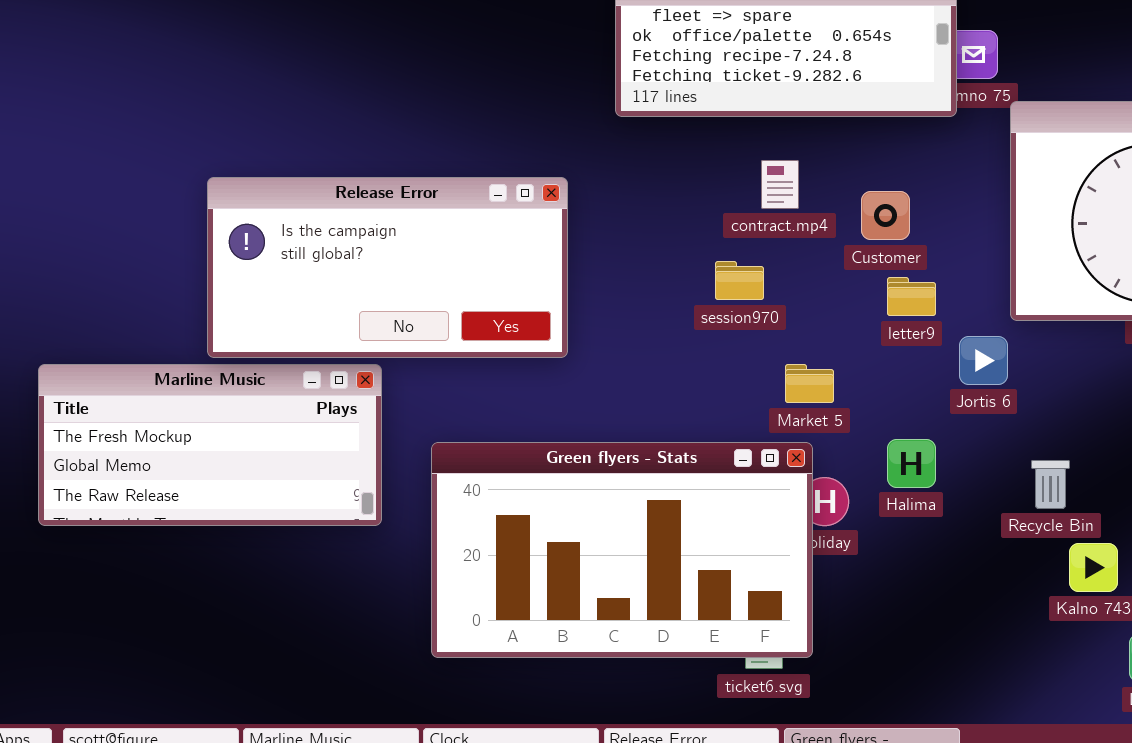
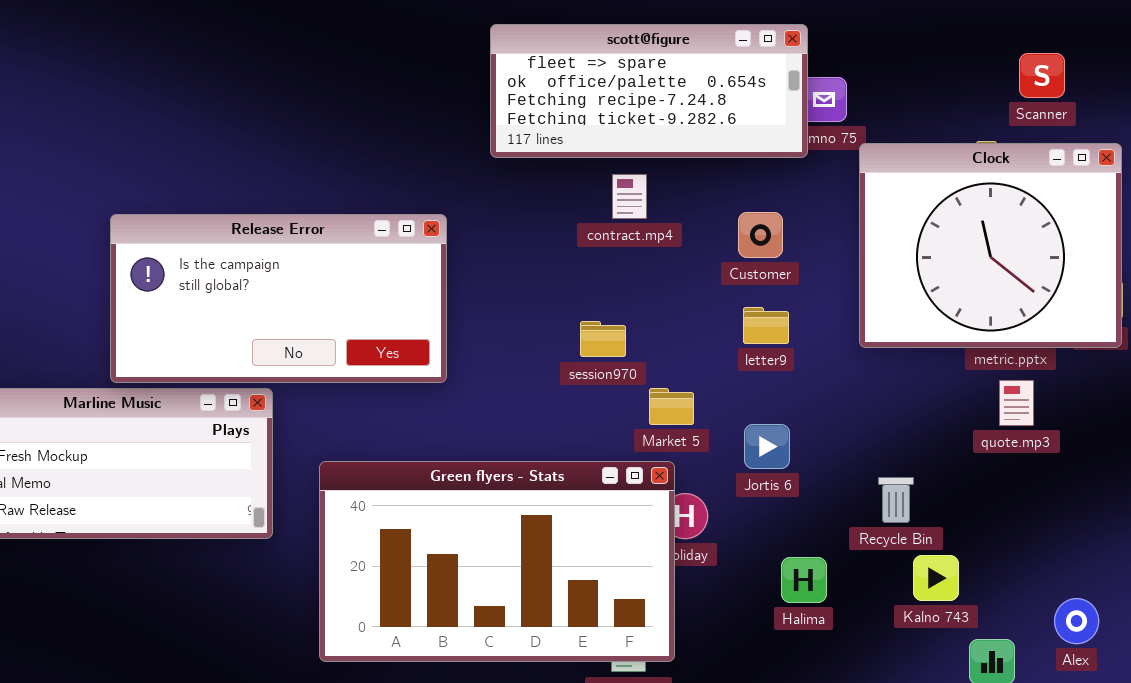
contract.mp4: [761,160,799,209] -> [612,174,647,219], moved
Customer: [861,191,910,240] -> [738,212,783,258], moved
session970: [715,261,764,300] -> [580,321,626,357], moved
Jortis 6: [959,336,1008,385] -> [744,424,790,469], moved
Halima: [887,439,936,488] -> [781,557,827,603], moved

